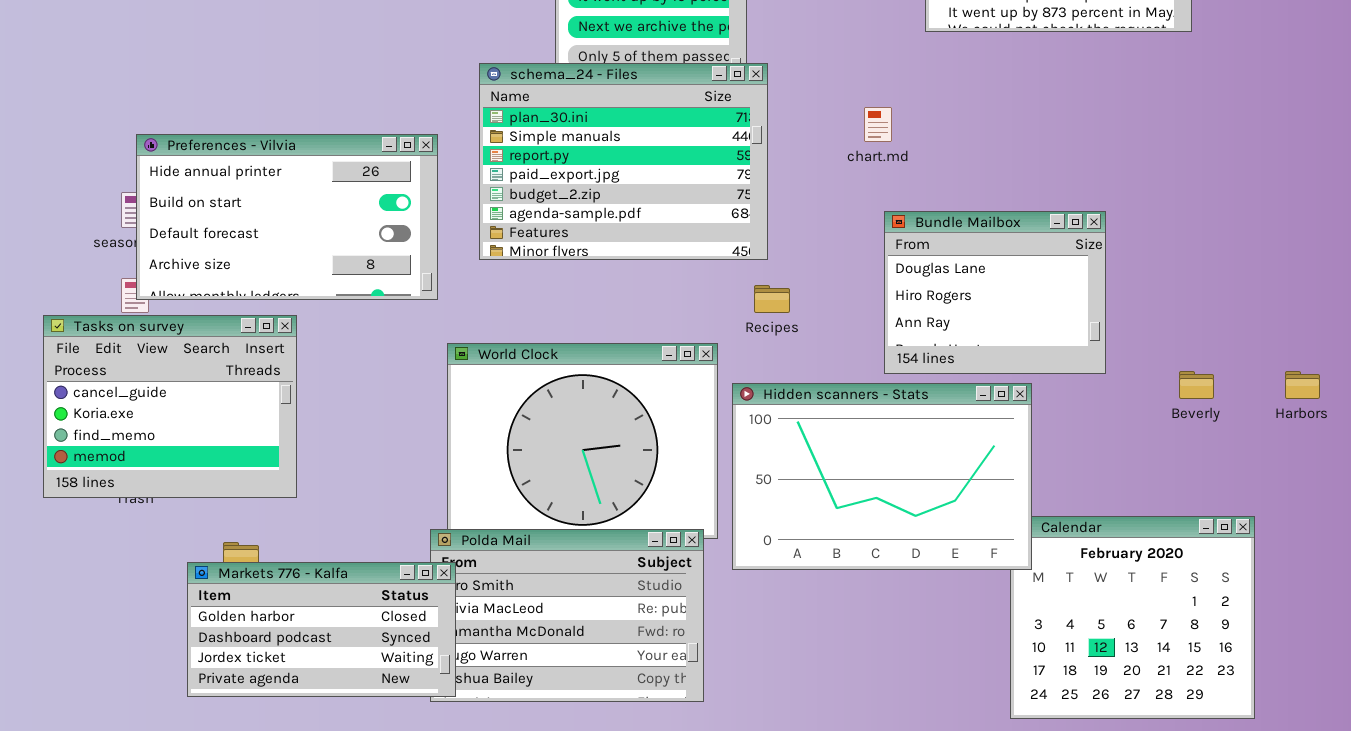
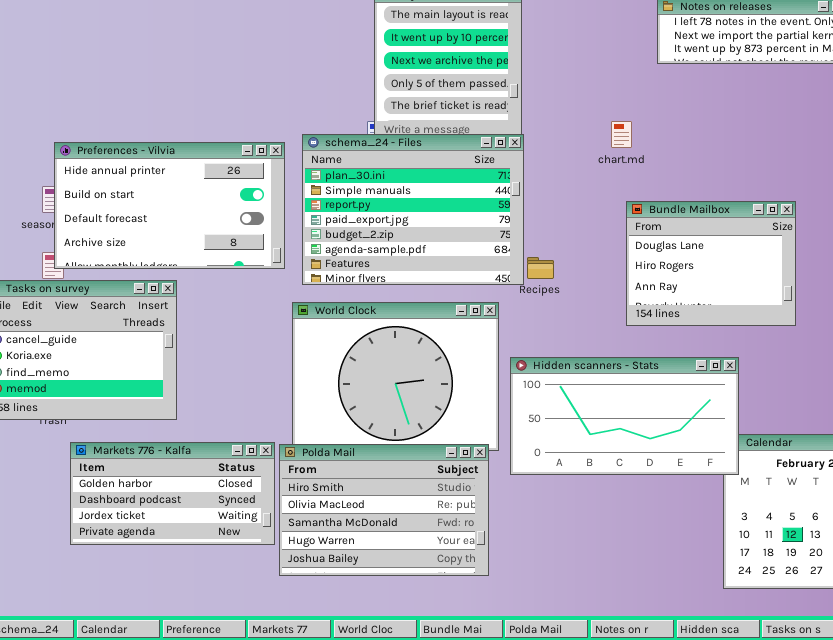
schema_24 - Files: [479,63,768,260] -> [302,134,524,285], moved
Hidden scanners - Stats: [732,383,1032,570] -> [510,357,739,475], resized
Markets 776 - Kalfa: [187,562,456,697] -> [70,442,275,545], moved

